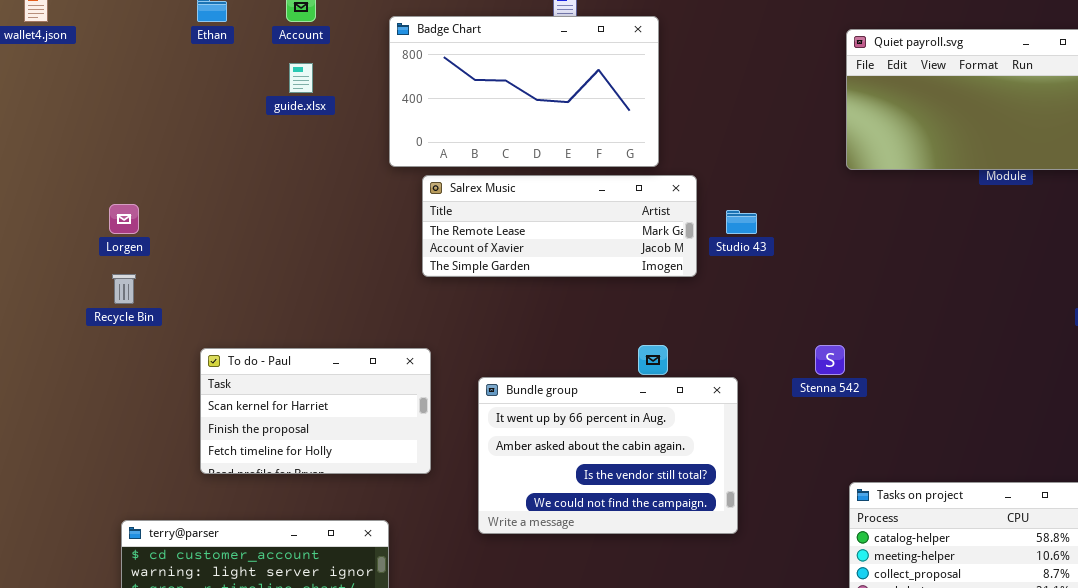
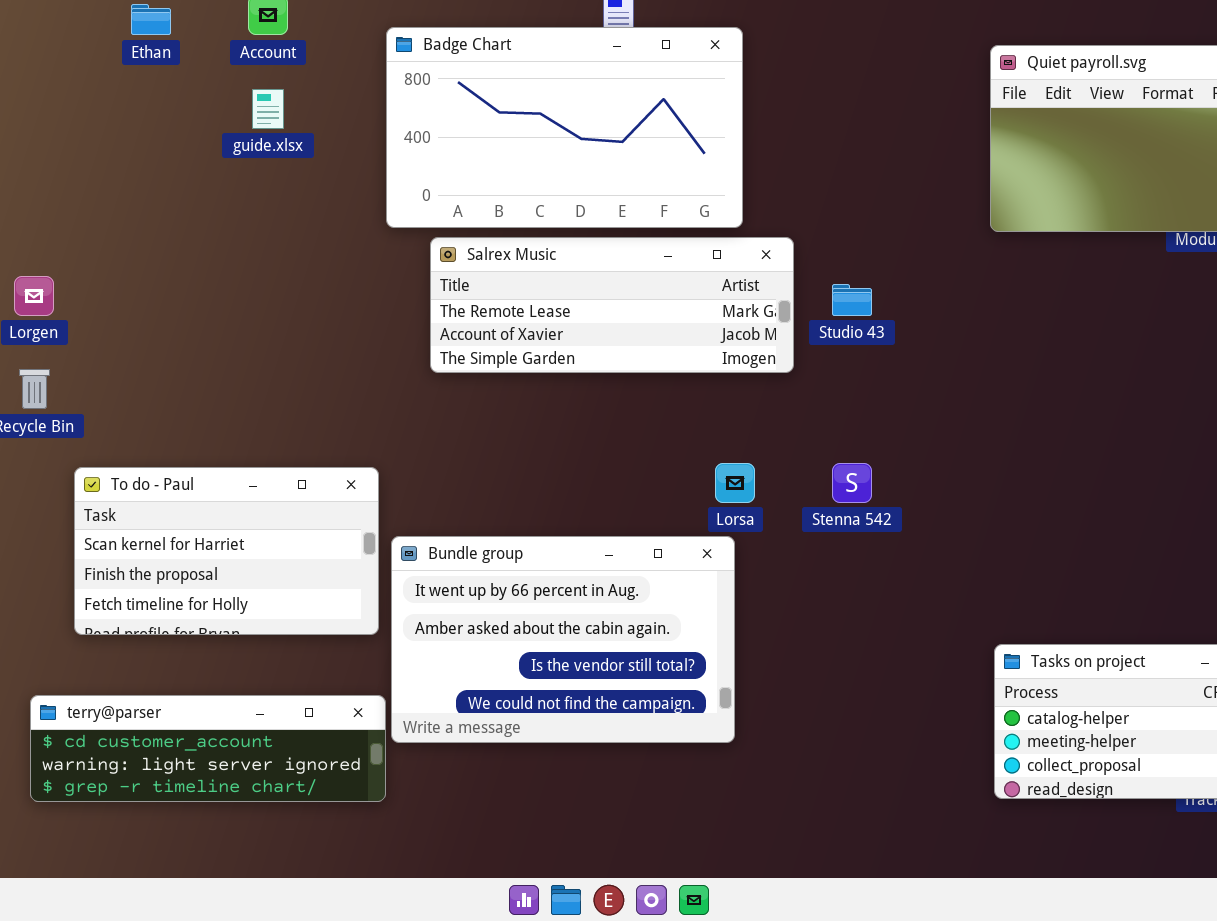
Stenna 542: [815,345,845,375] -> [832,463,872,503], moved
To do - Paul: [200,348,431,474] -> [74,467,379,635], moved
Bundle group: [478,377,738,534] -> [391,536,735,743], moved

